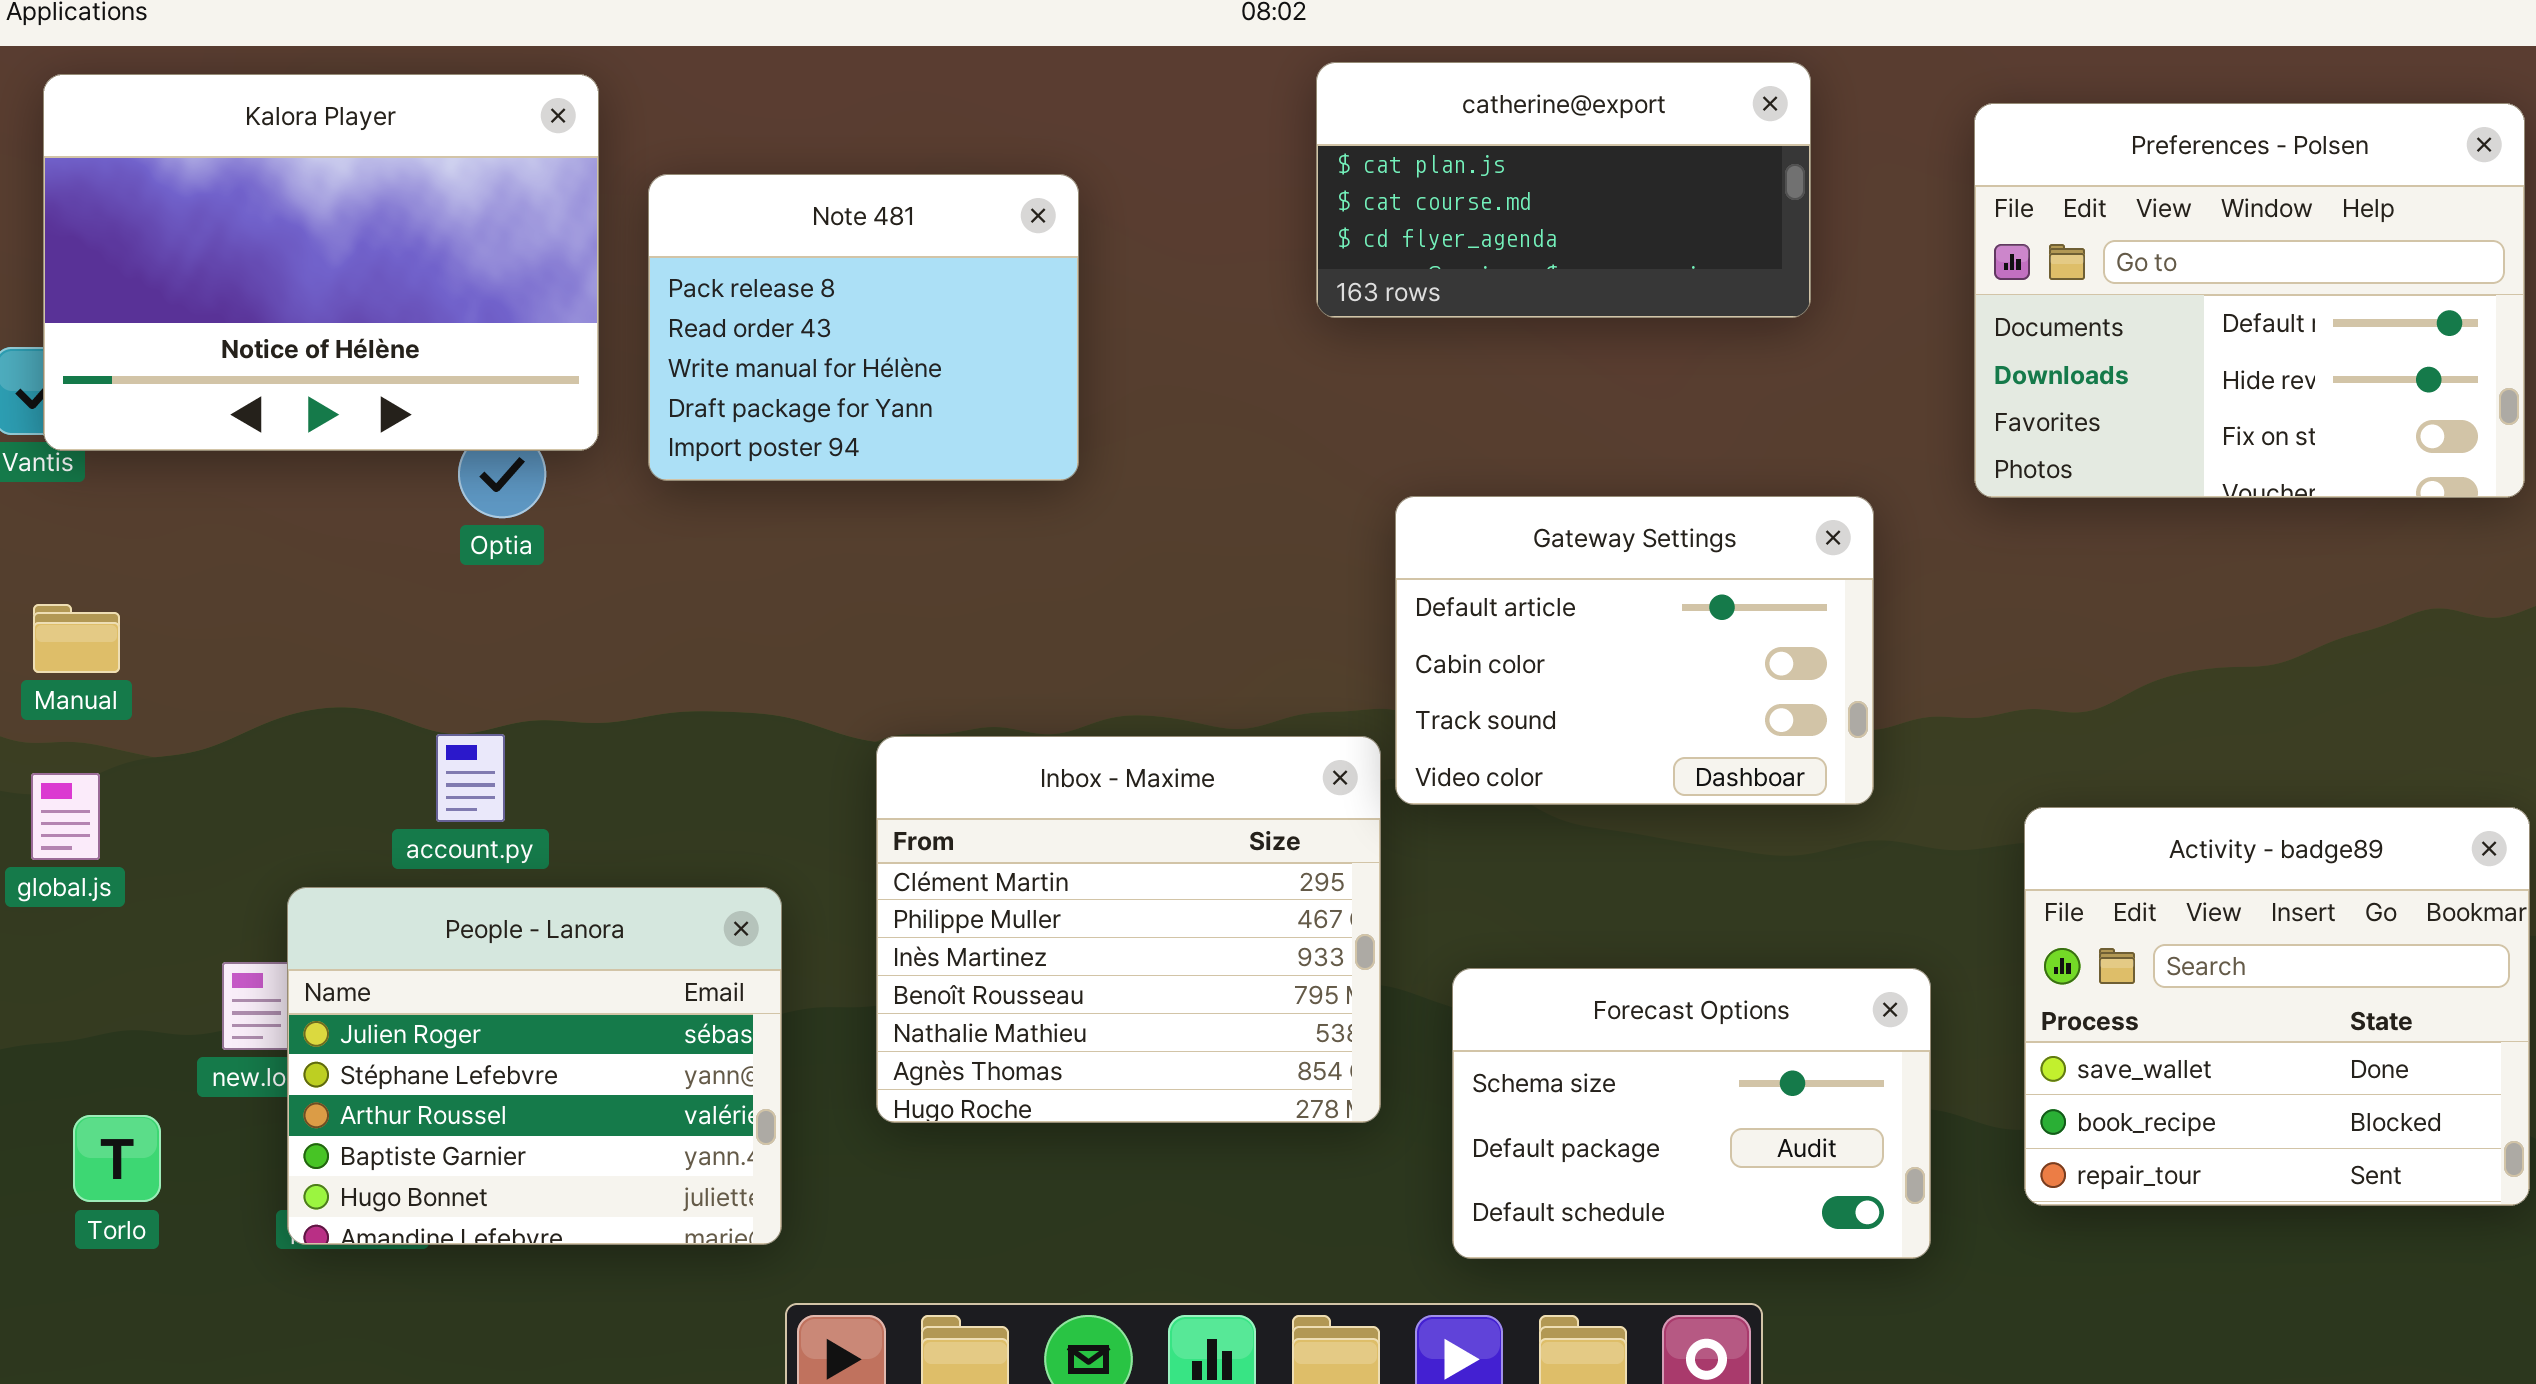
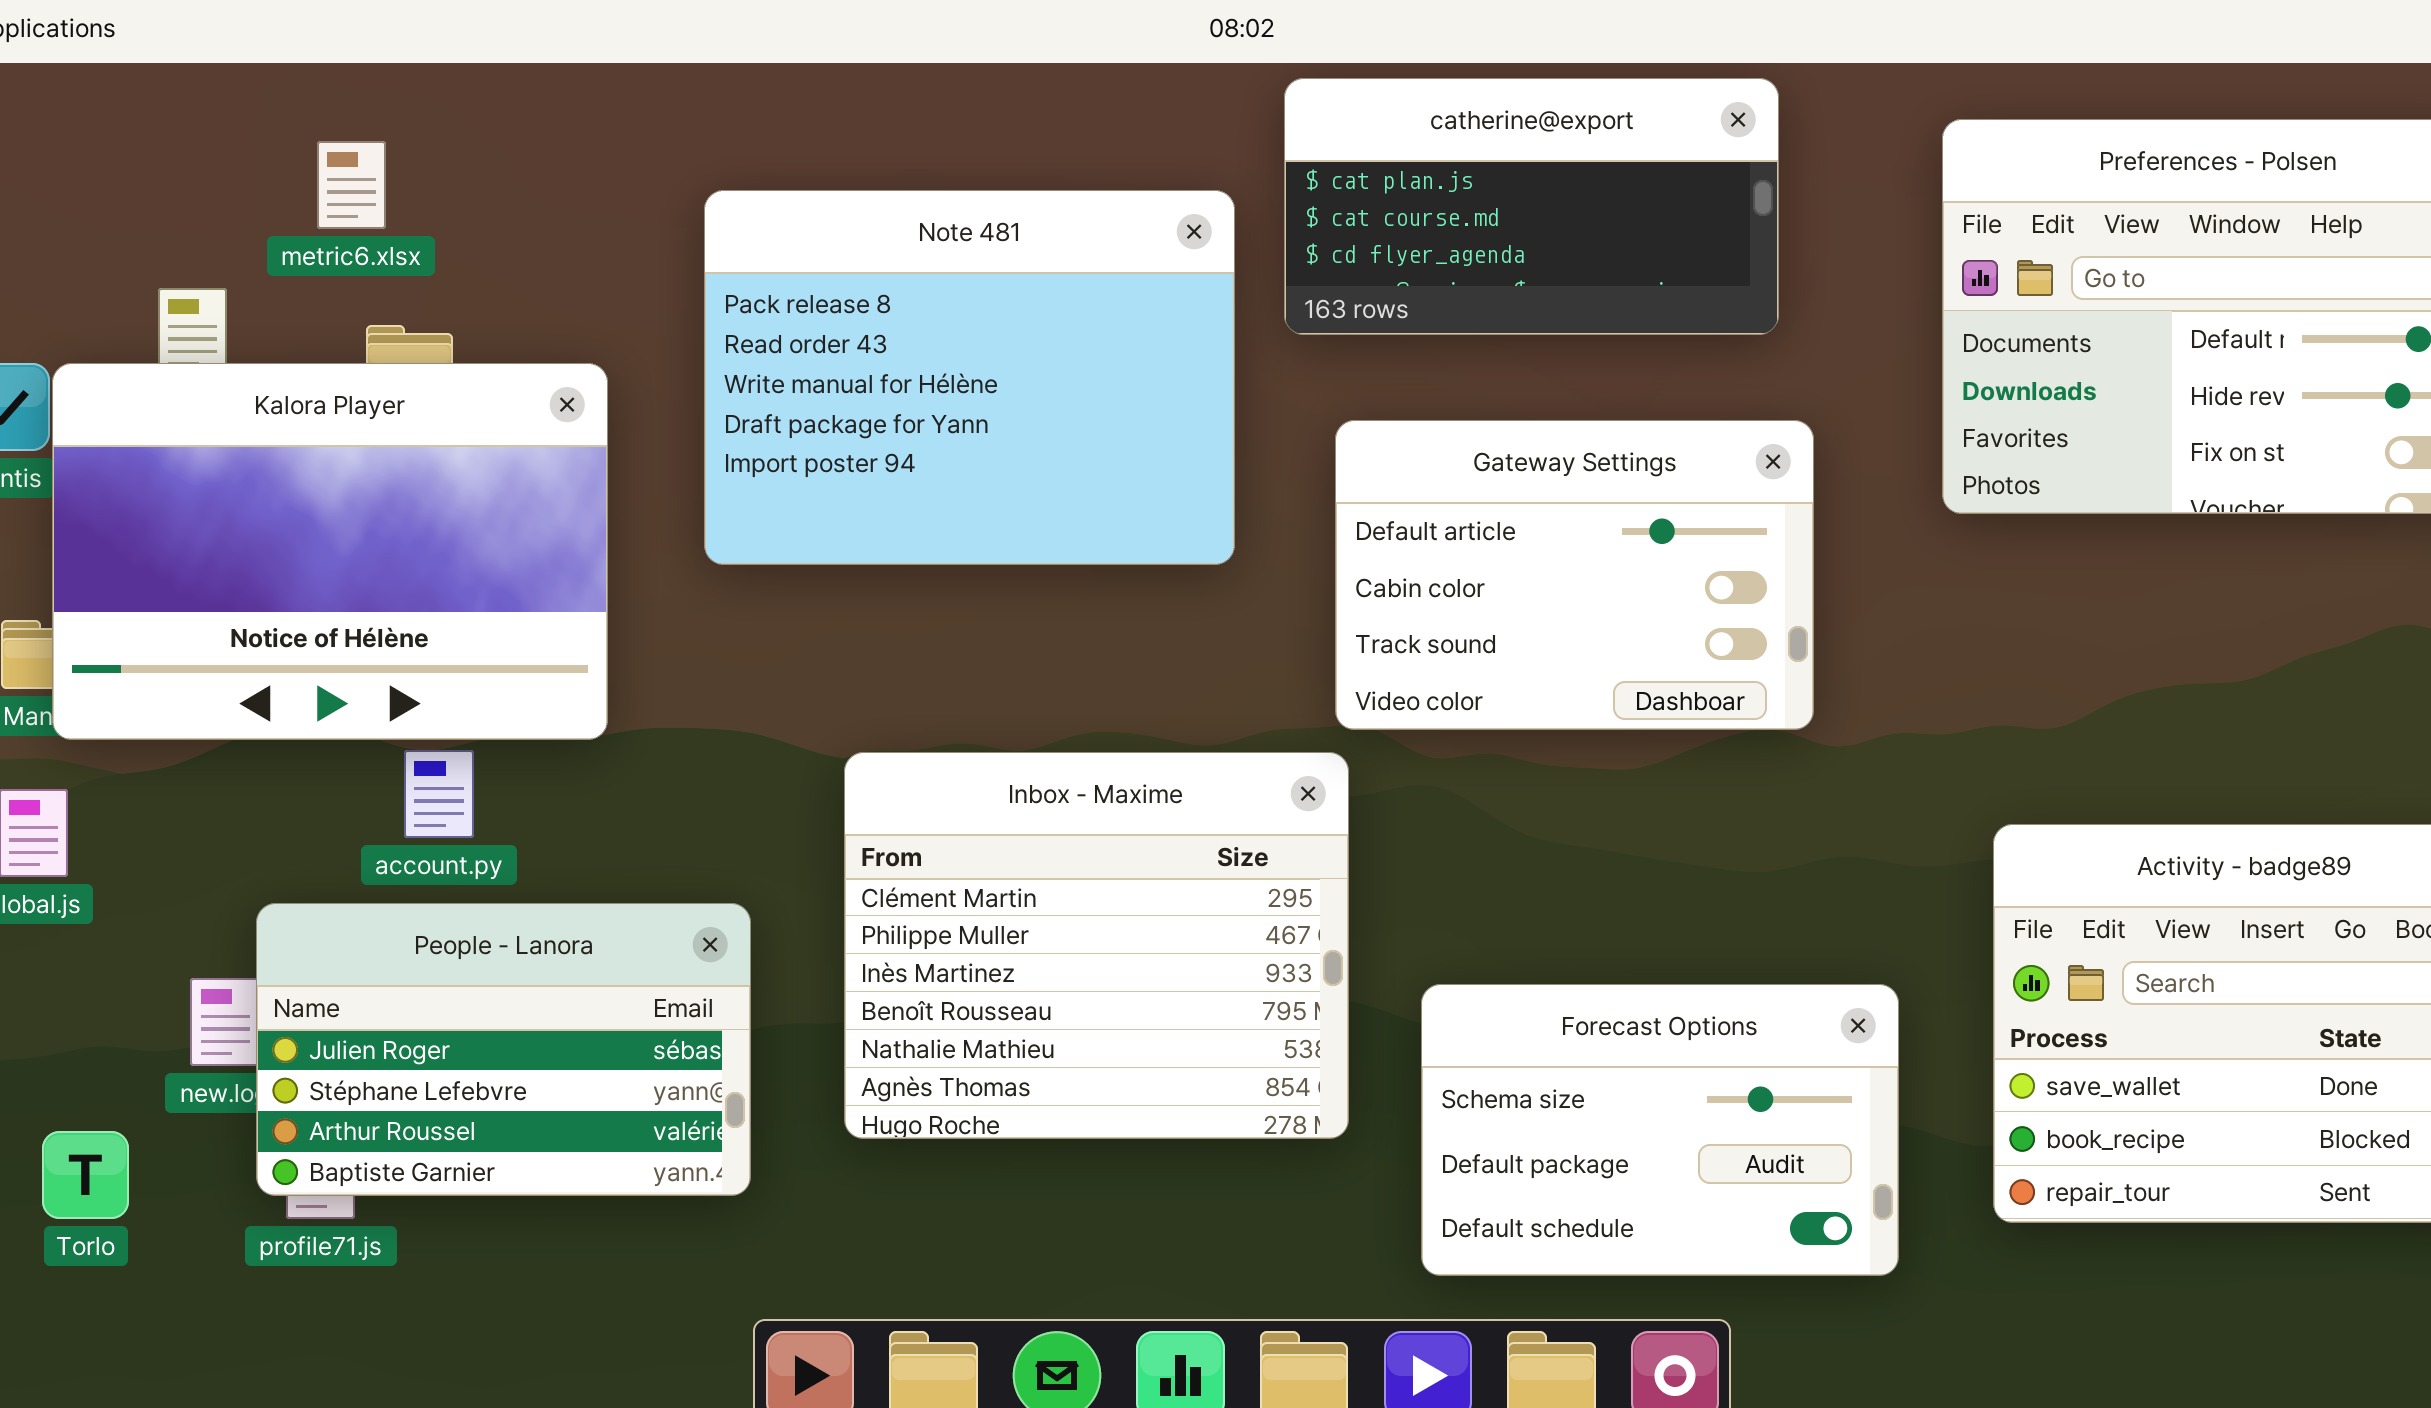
Kalora Player: [43,74,599,451] -> [52,363,608,740], moved
Note 481: [648,174,1079,481] -> [704,190,1235,565], moved, resized
Gateway Settings: [1395,496,1874,805] -> [1335,420,1814,730], moved
People - Lanora: [287,887,782,1245] -> [256,903,751,1196], resized

